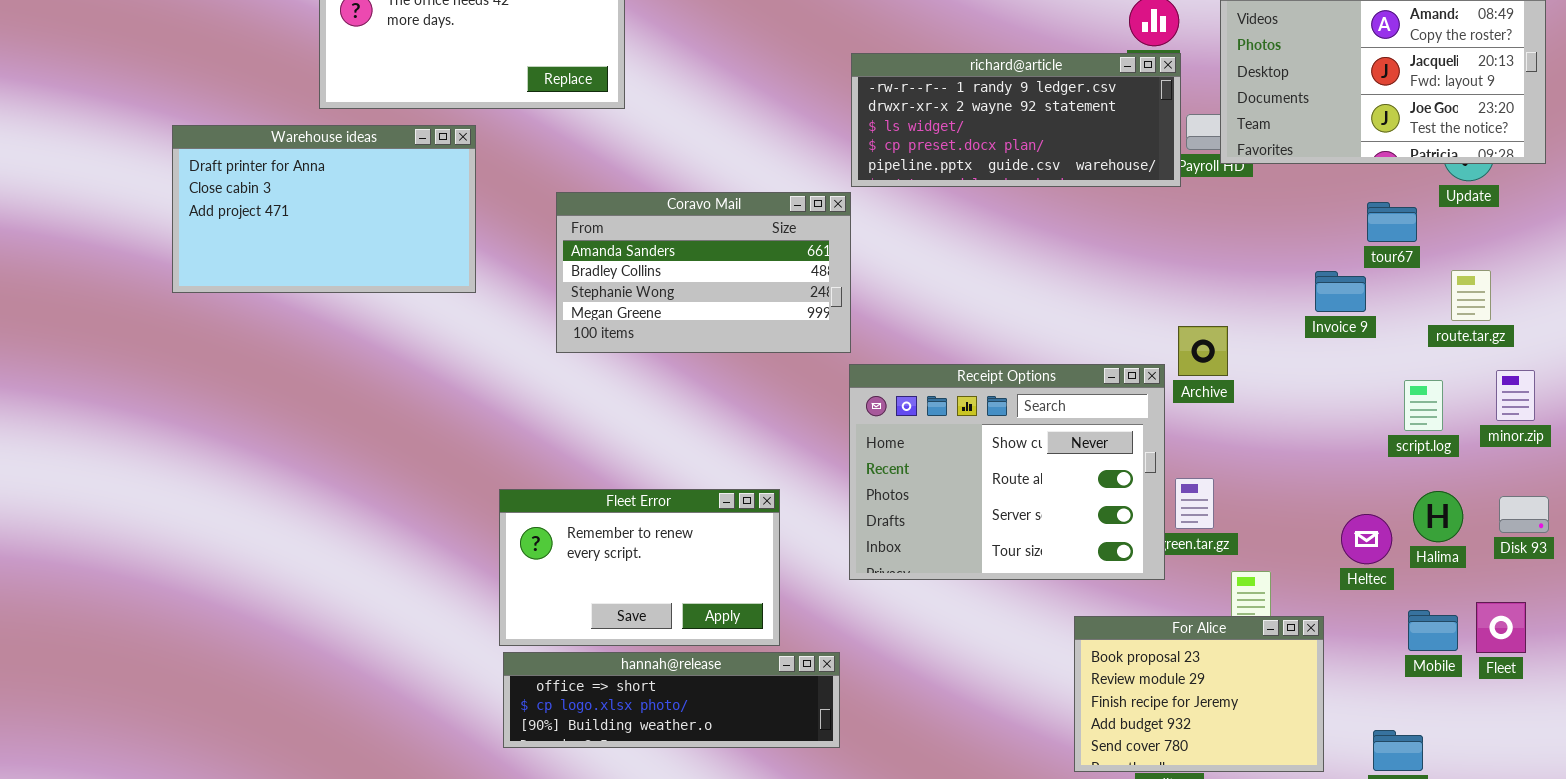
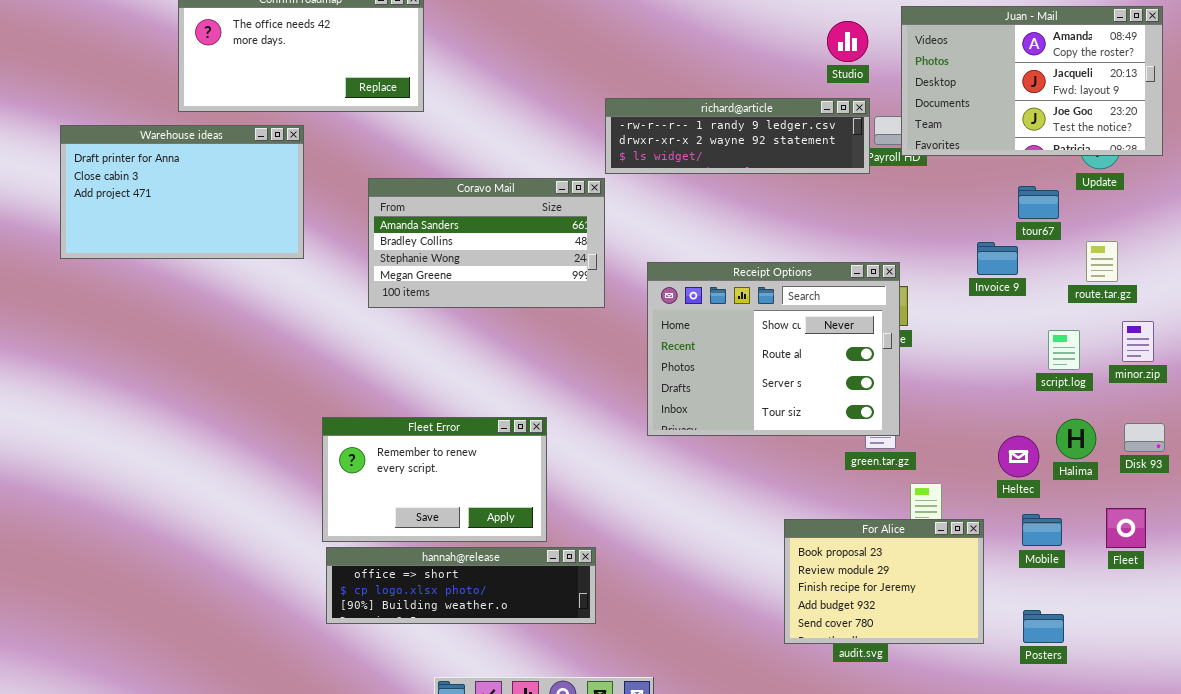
richard@article: [851,53,1181,187] -> [605,98,870,174], resized
Receipt Options: [849,364,1165,580] -> [647,262,900,436], moved
Mobile: [1408,610,1458,651] -> [1022,514,1062,546], moved

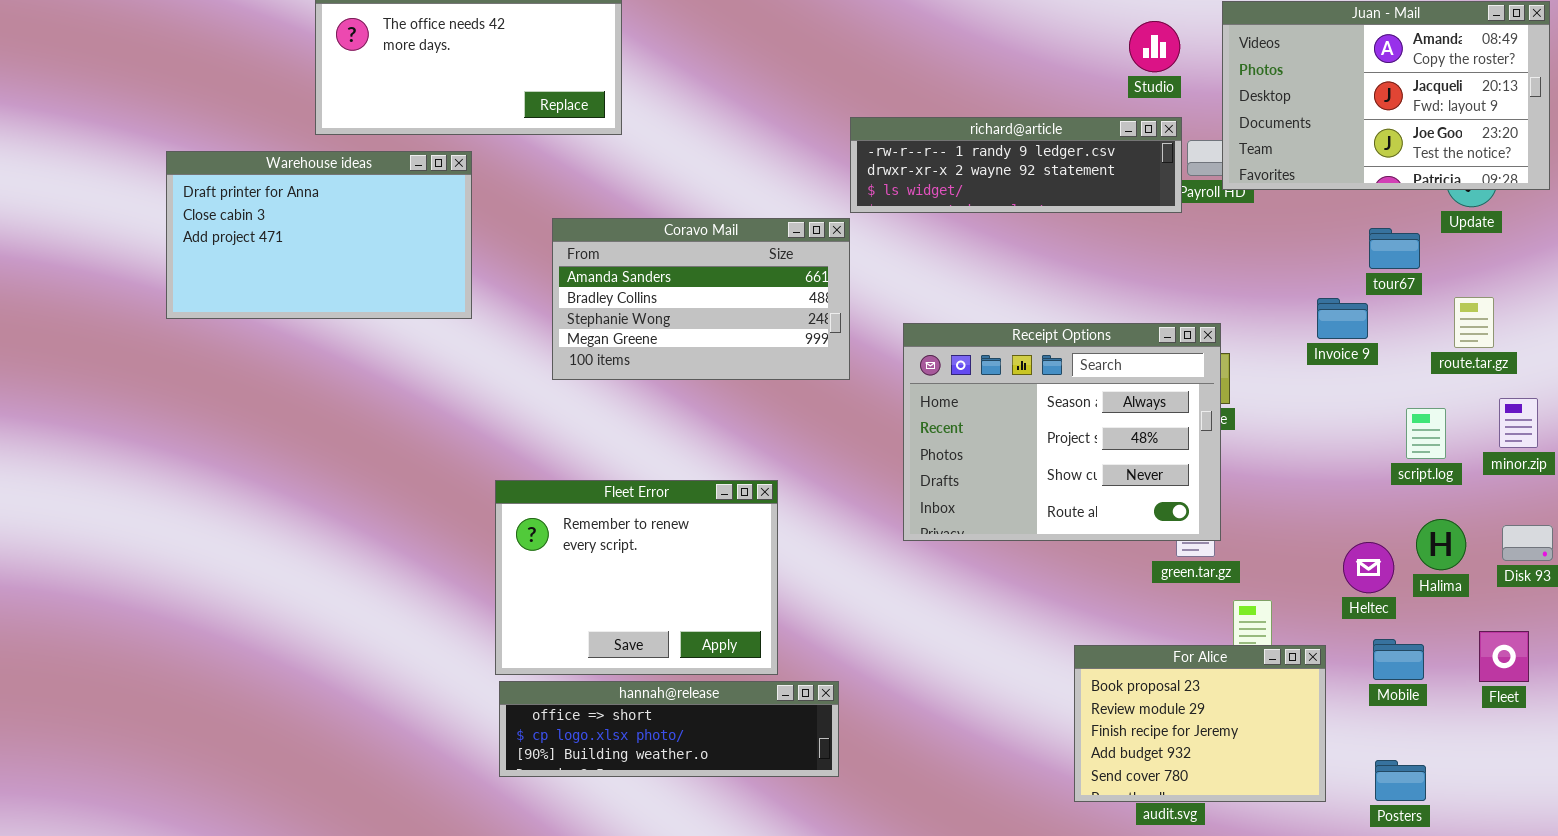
Receipt Options: [647,262,900,436] -> [903,323,1221,541], scrolled up 2 rows
Fleet Error: [322,417,547,542] -> [495,480,778,675], resized

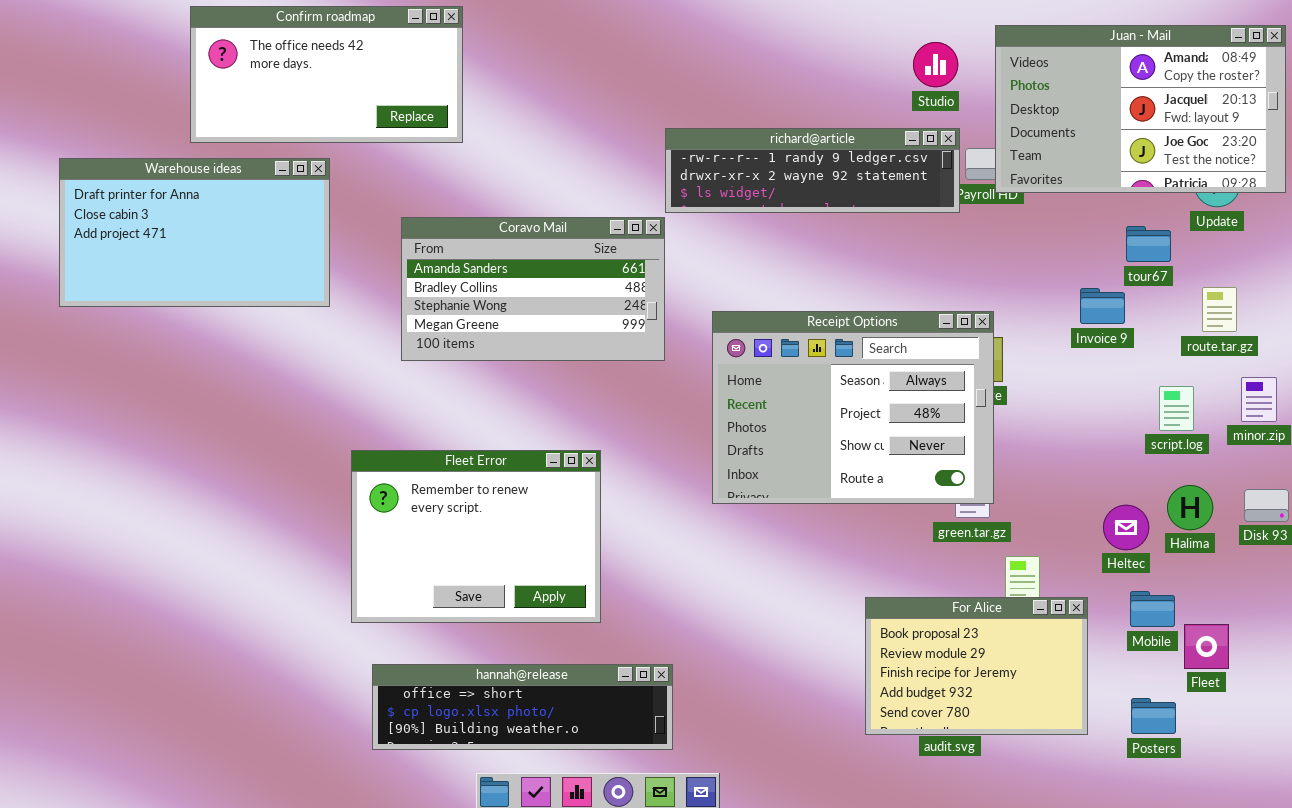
Fleet: [1479,631,1529,682] -> [1184,624,1229,669], moved
hannah@release: [499,681,839,777] -> [372,664,673,750], moved

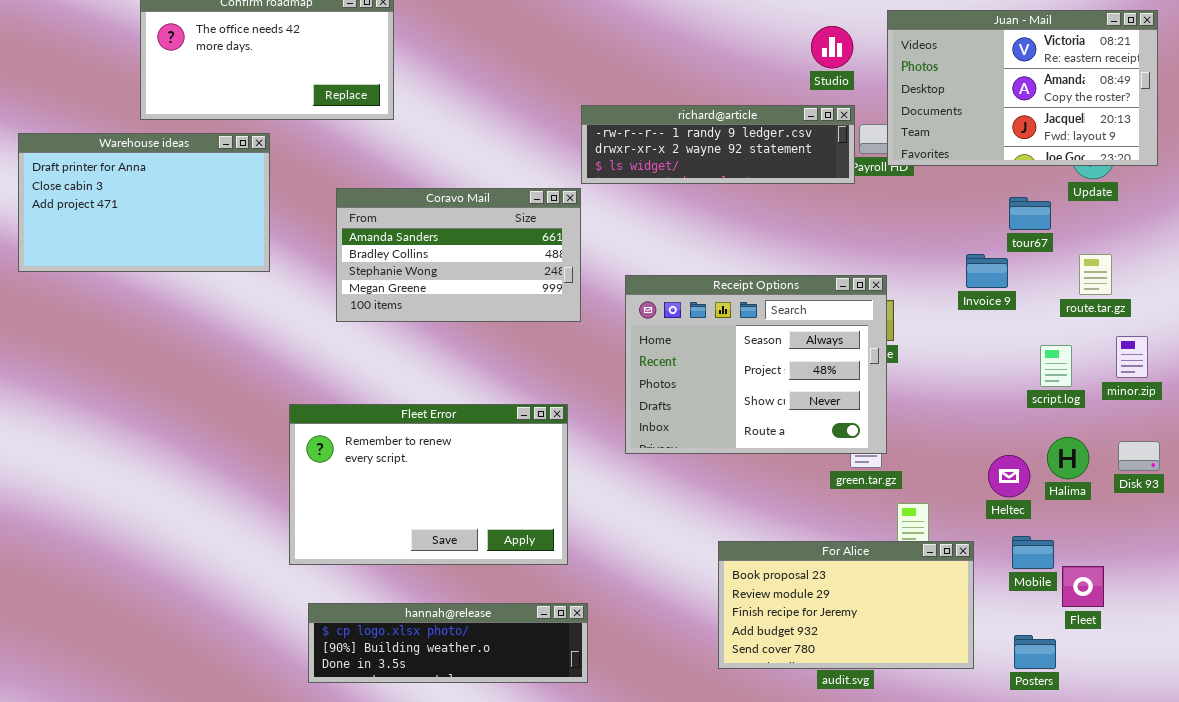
Juan - Mail: [995,25,1286,193] -> [887,10,1158,166], scrolled up 1 row
Fleet Error: [351,450,601,623] -> [289,404,568,565], resized
For Alice: [865,597,1088,735] -> [718,541,974,669], resized
hannah@release: [372,664,673,750] -> [308,603,588,683], scrolled down 1 row

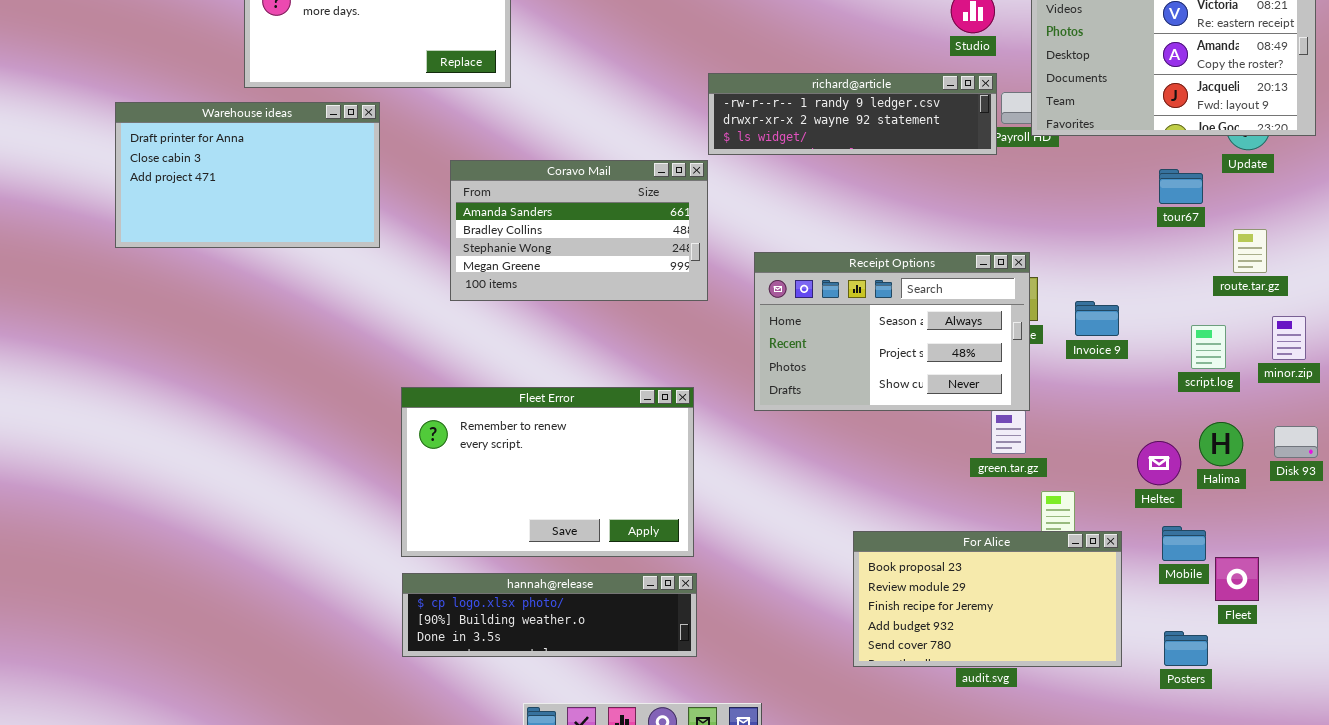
Invoice 9: [966,254,1008,288] -> [1075,301,1119,336], moved
Receipt Options: [625,275,887,454] -> [754,252,1030,411], resized
hannah@release: [308,603,588,683] -> [402,573,697,657], moved

